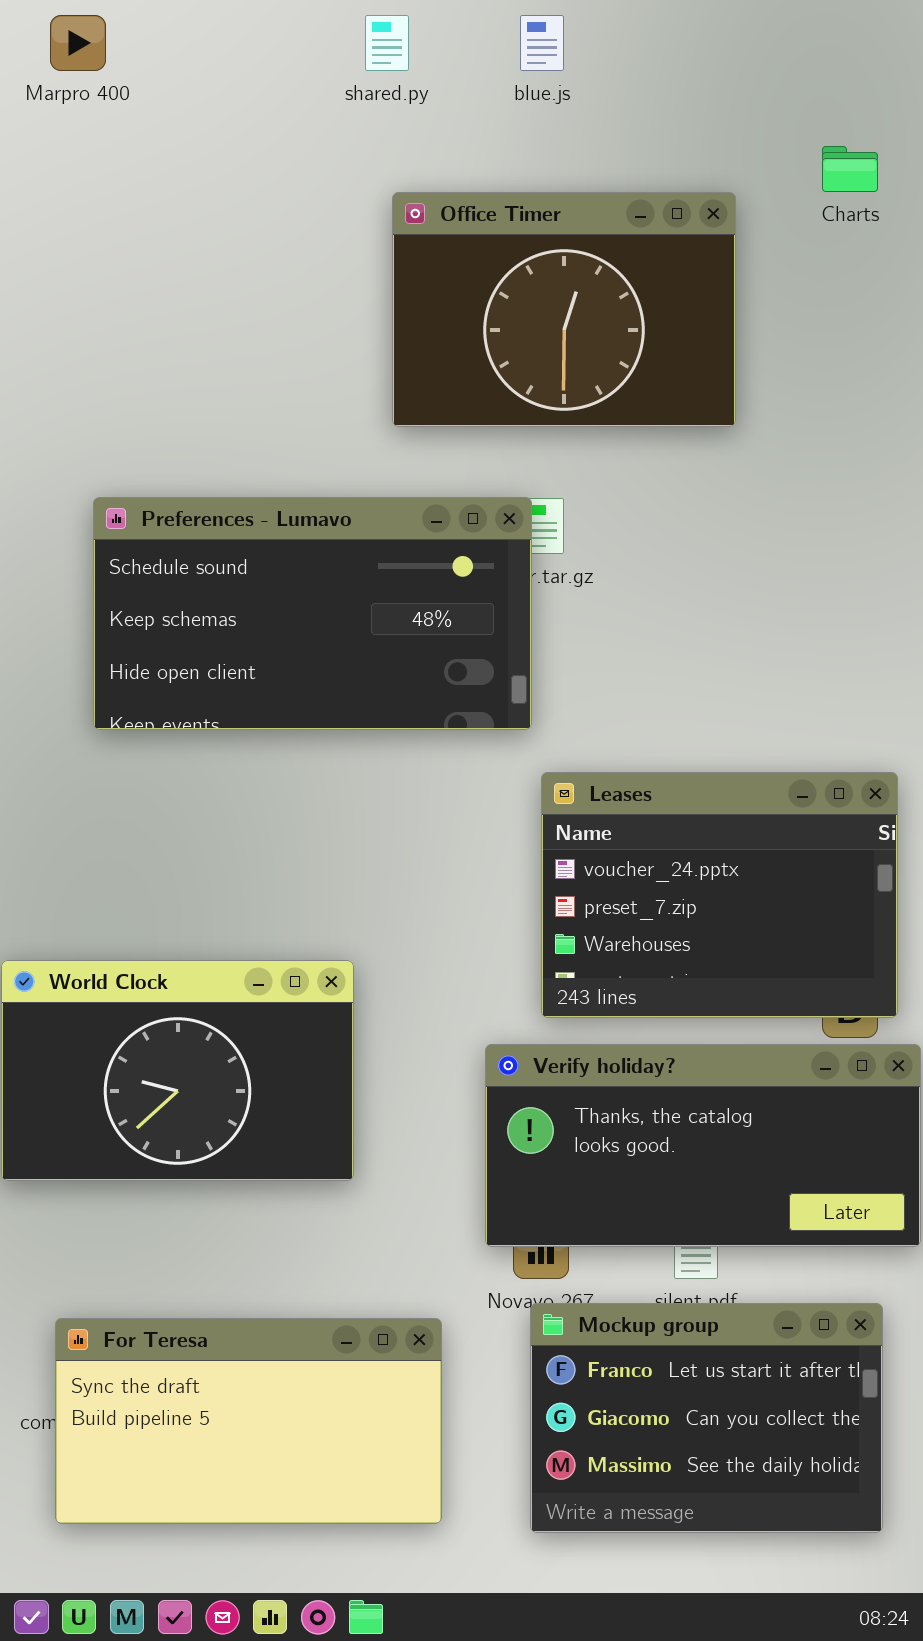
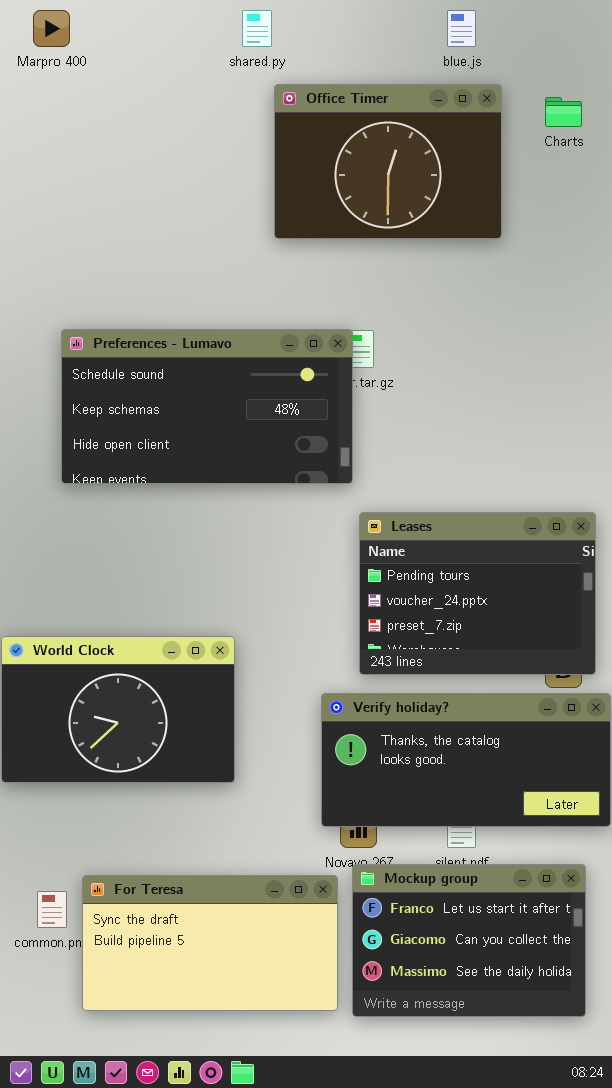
blue.js: [520,15,564,71] -> [447,10,476,47], moved
Office Timer: [392,192,736,427] -> [274,84,502,239], moved
Leases: [541,772,898,1018] -> [359,512,596,675], scrolled up 1 row
For Teresa: [55,1318,442,1524] -> [82,875,338,1011], moved

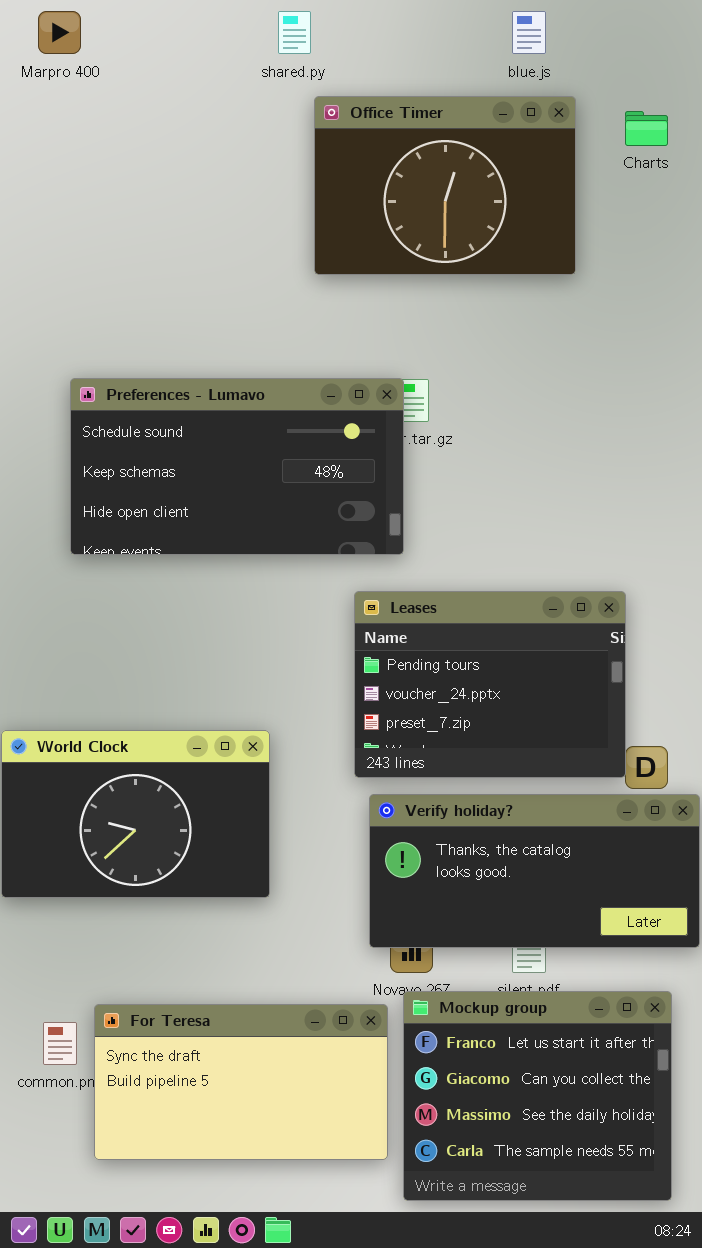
Leases: [359,512,596,675] -> [354,591,626,778], moved
Mockup group: [352,864,586,1017] -> [403,991,672,1201], resized

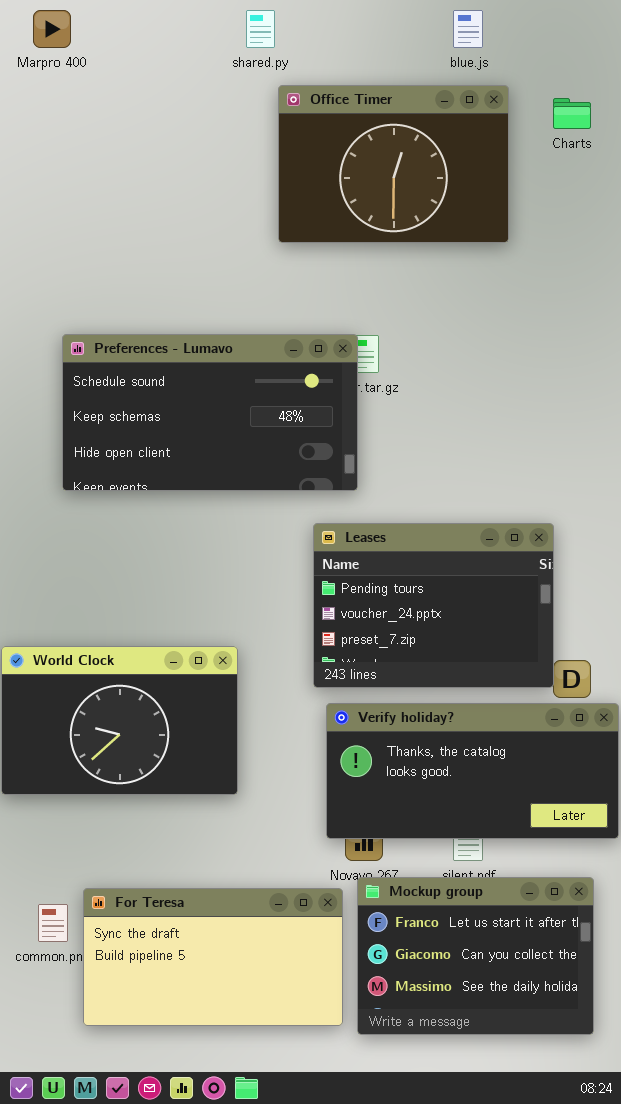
Mockup group: [403,991,672,1201] -> [357,877,594,1035], resized

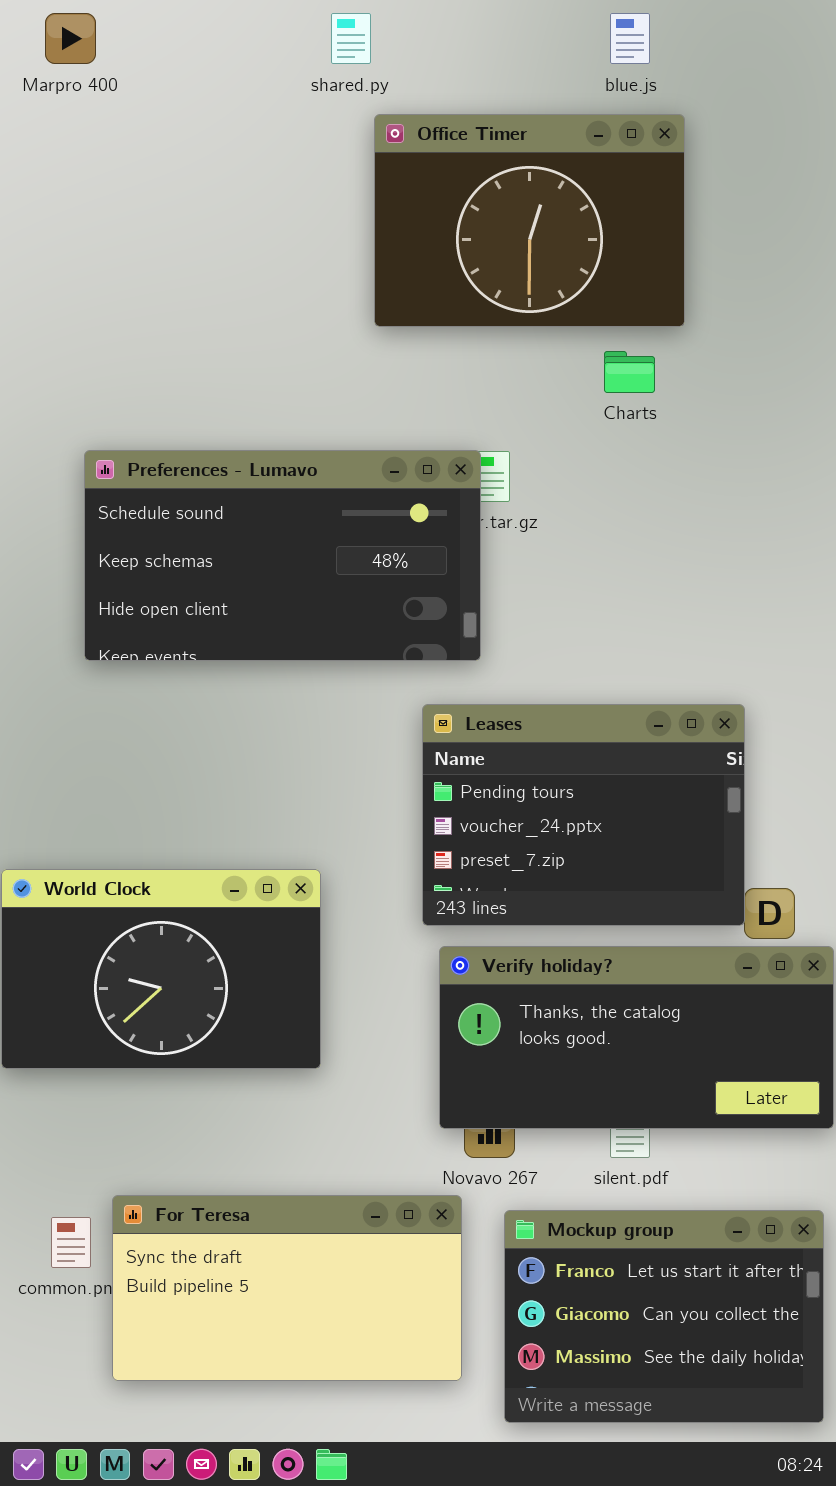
Charts: [553,98,591,129] -> [604,351,655,393], moved
Mockup group: [357,877,594,1035] -> [504,1210,824,1423], moved

